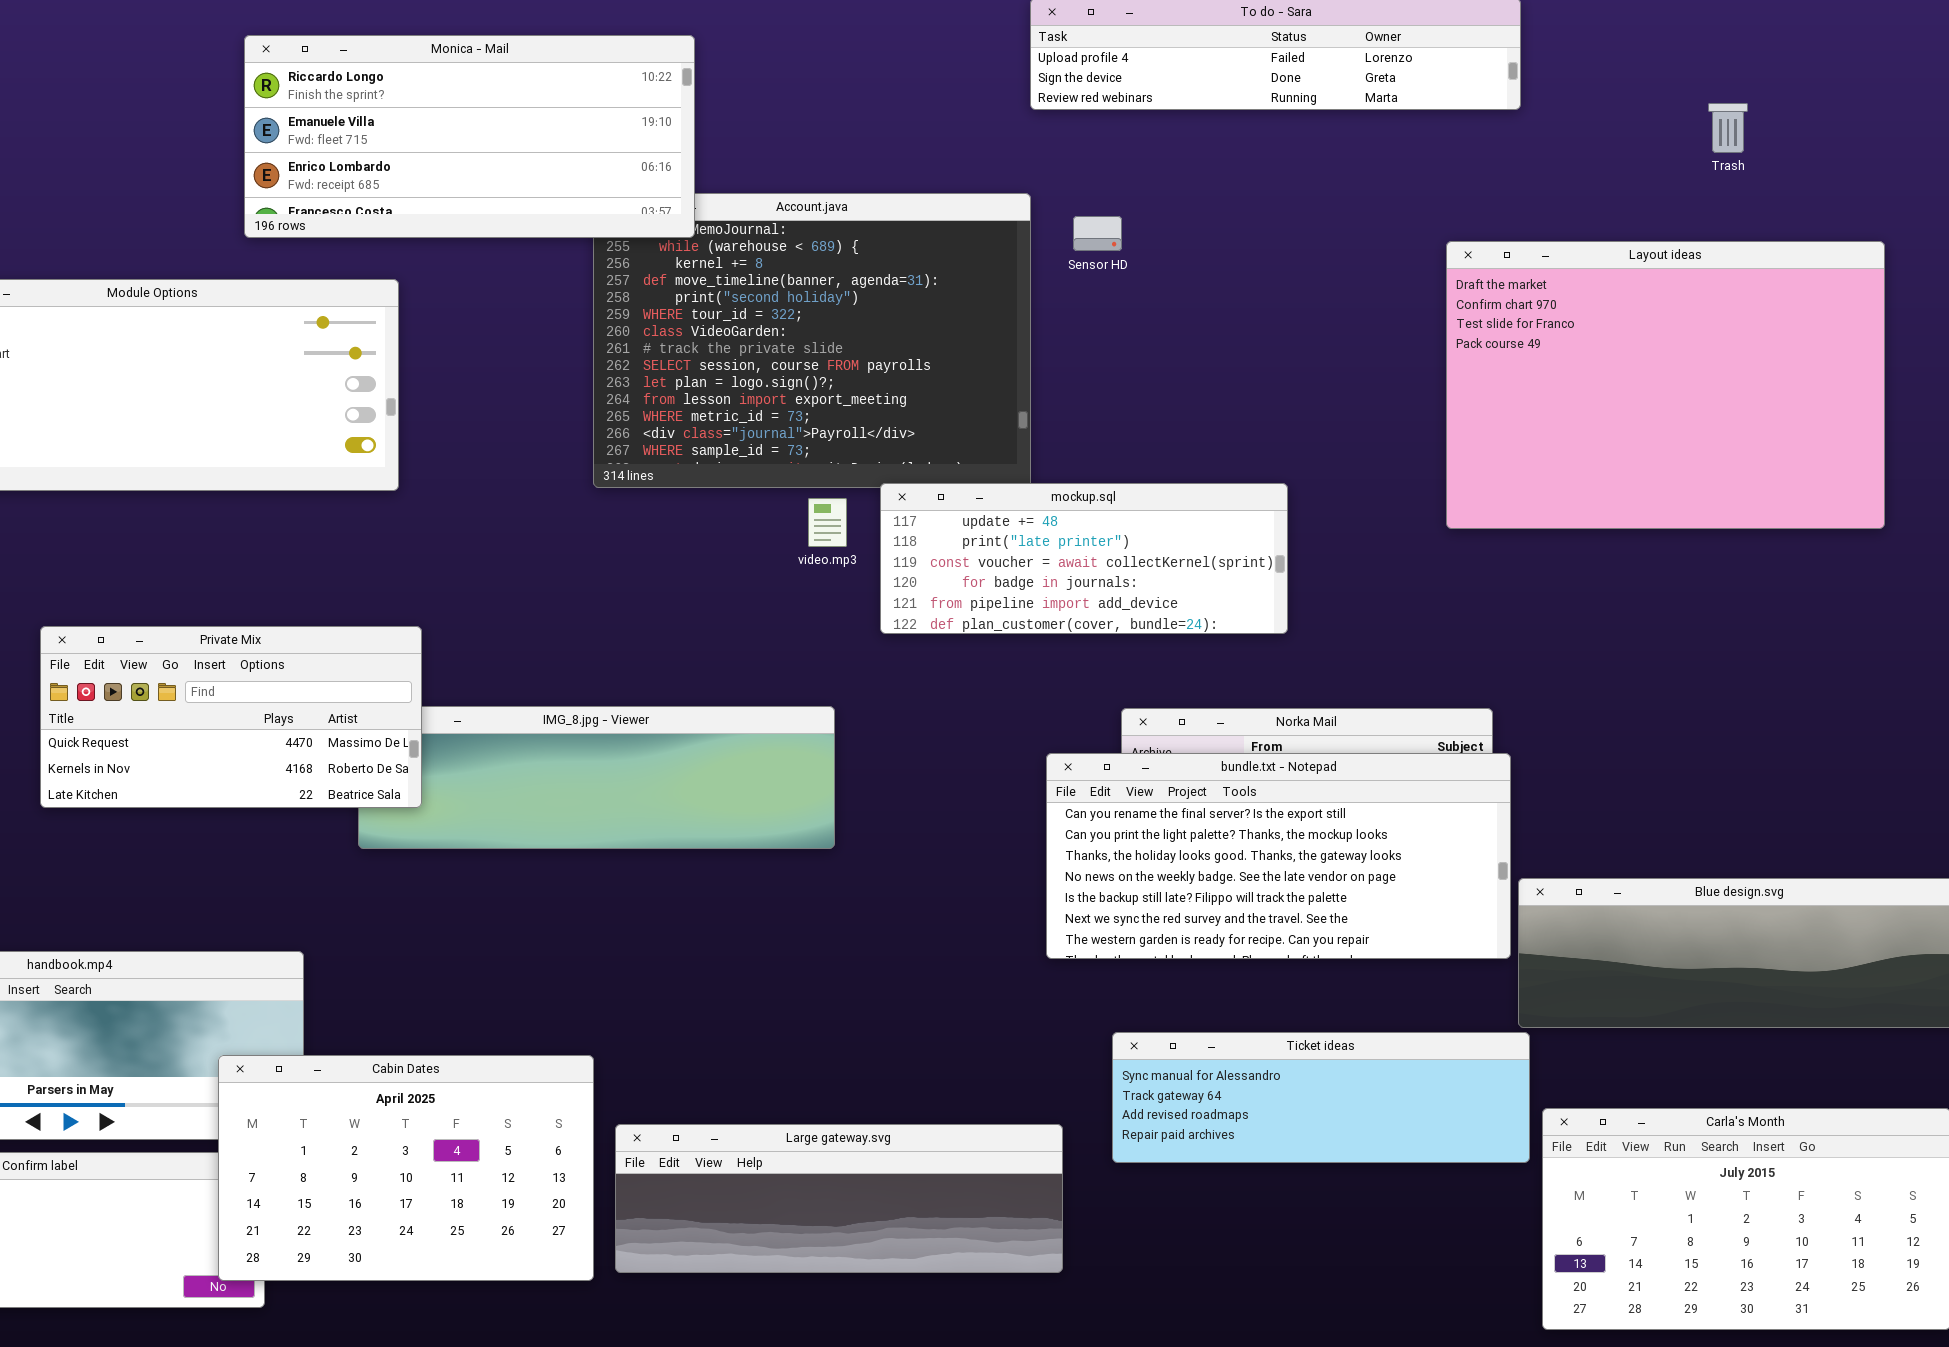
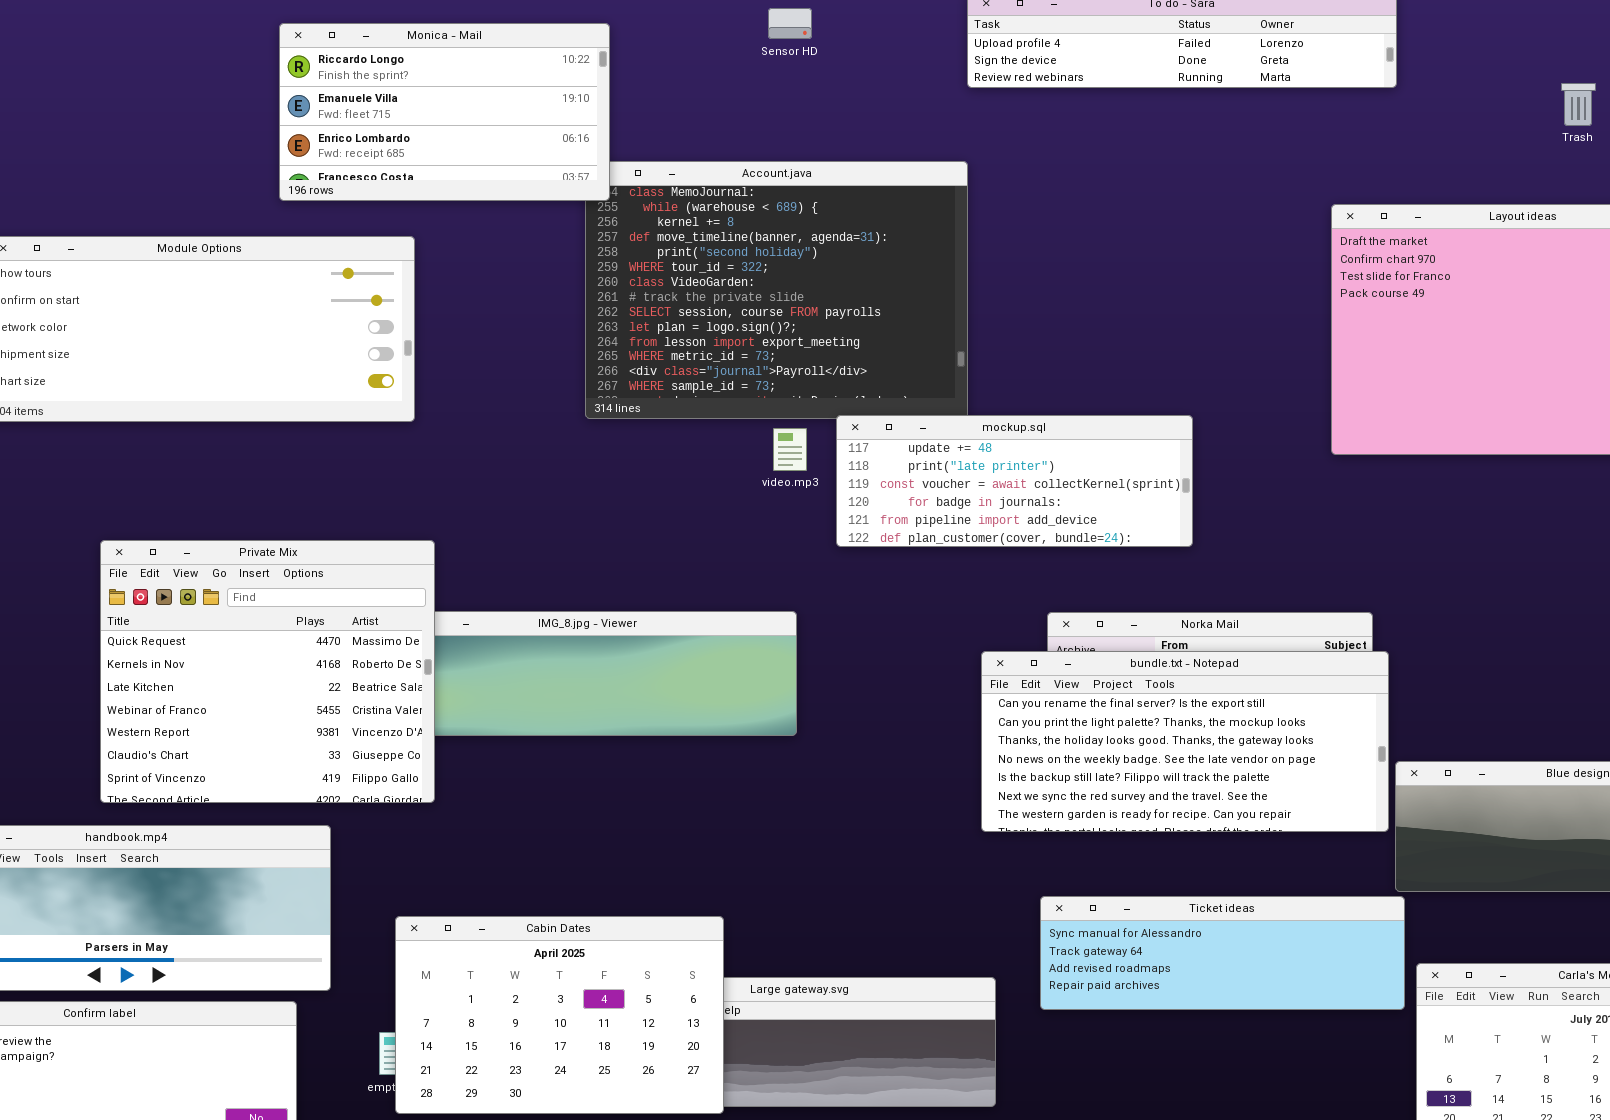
Monica - Mail: [244,35,695,238] -> [279,23,610,201], resized
Sensor HD: [1073,216,1122,251] -> [768,8,812,39], moved
Private Mix: [40,626,422,808] -> [100,540,435,803], resized
Cabin Dates: [218,1055,594,1281] -> [395,916,724,1114], moved

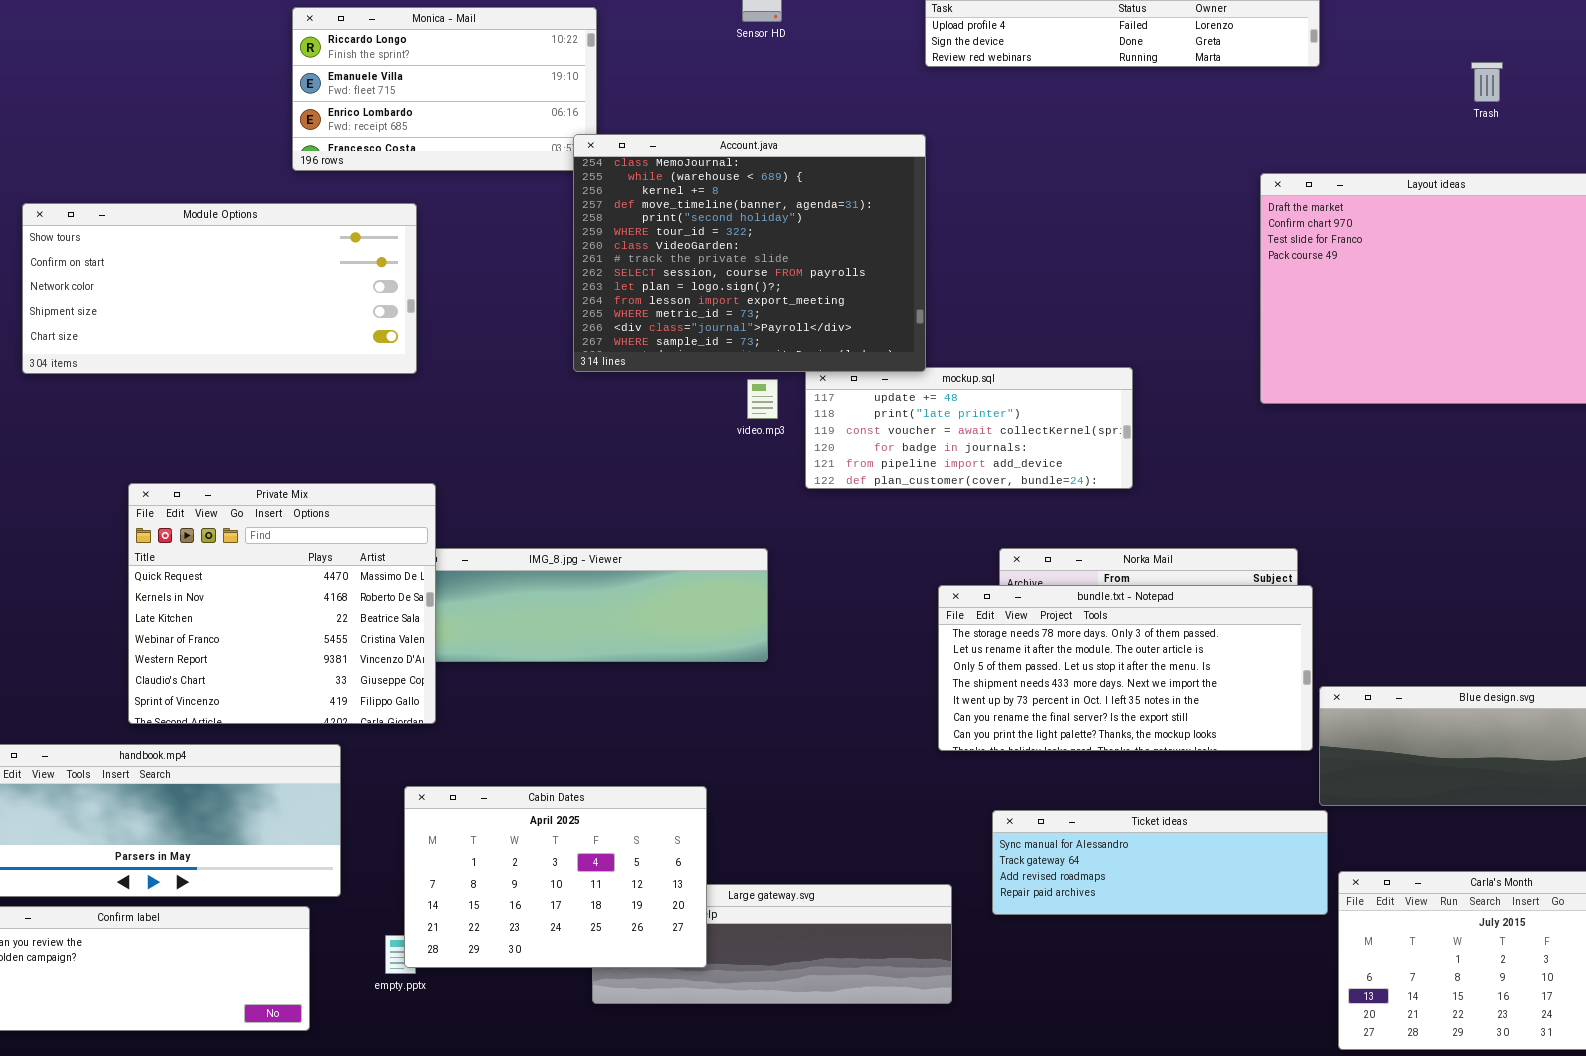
Account.java: [585,161,968,419] -> [573,134,926,372], raised
bundle.txt - Notepad: [981,651,1389,832] -> [938,585,1313,751], scrolled up 5 rows
Cabin Dates: [395,916,724,1114] -> [404,786,707,968], moved

